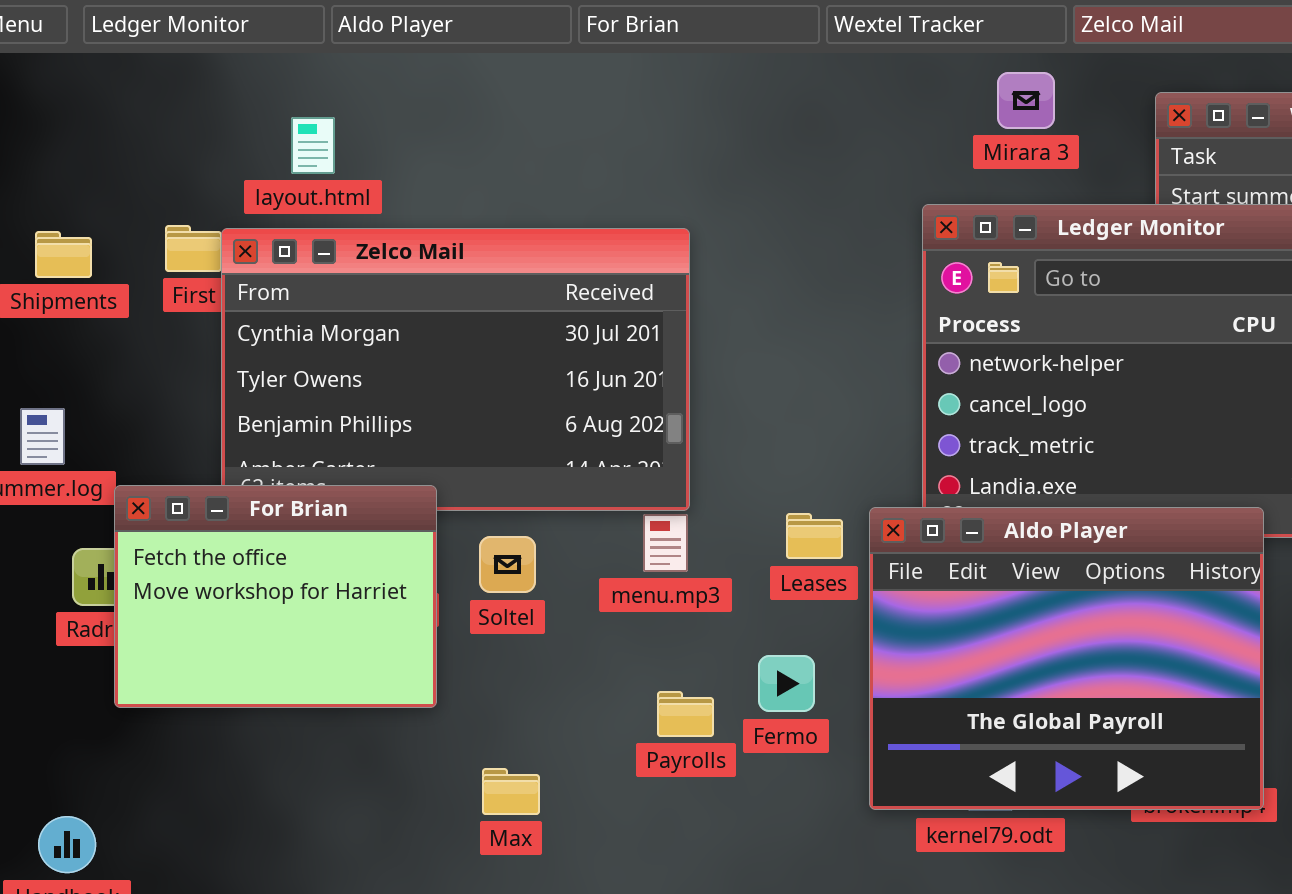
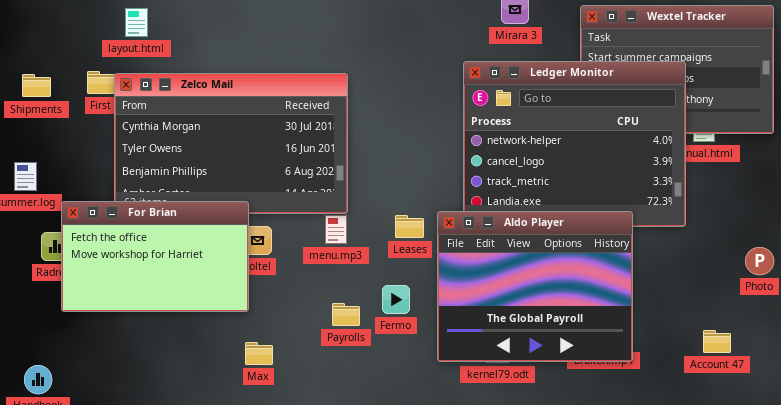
layout.html: [291,117,335,174] -> [125,8,148,37], moved
For Brian: [114,485,437,708] -> [61,201,249,312], resized

